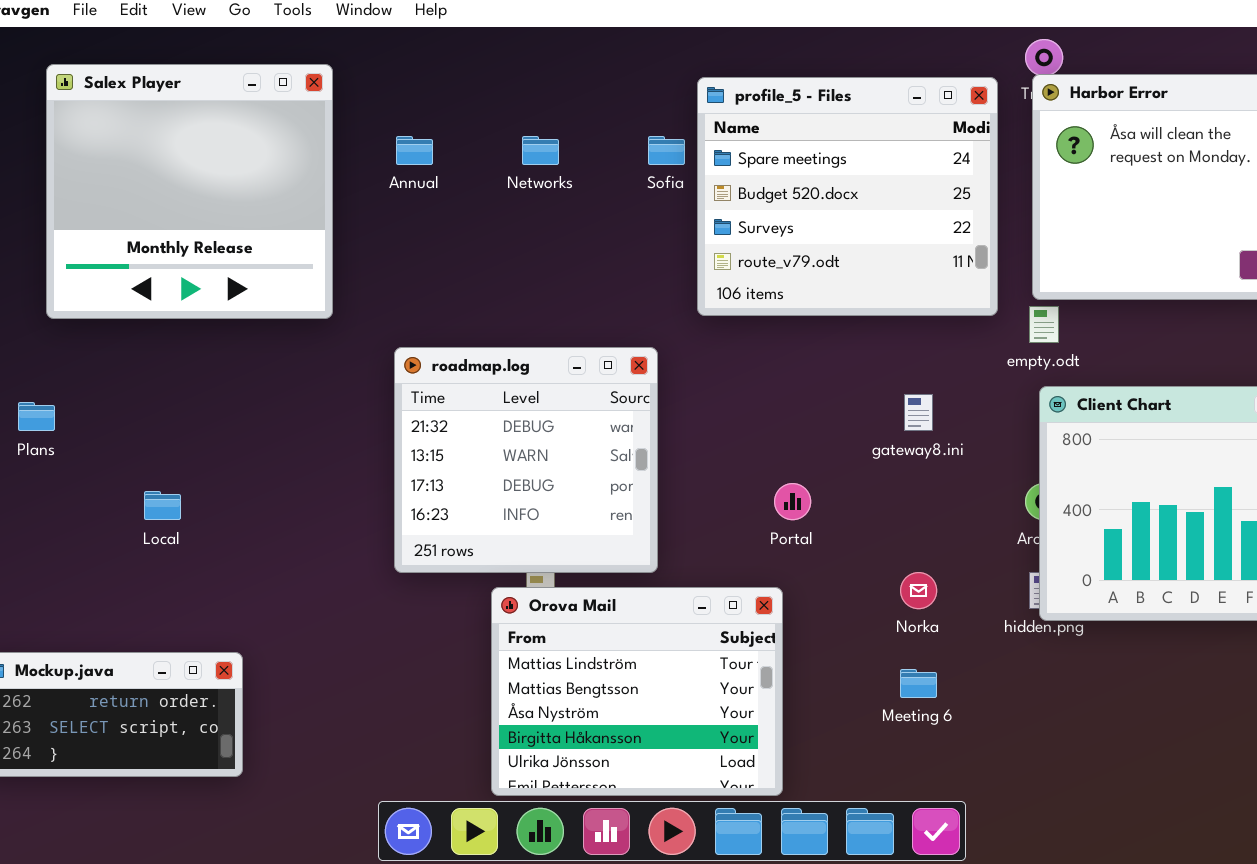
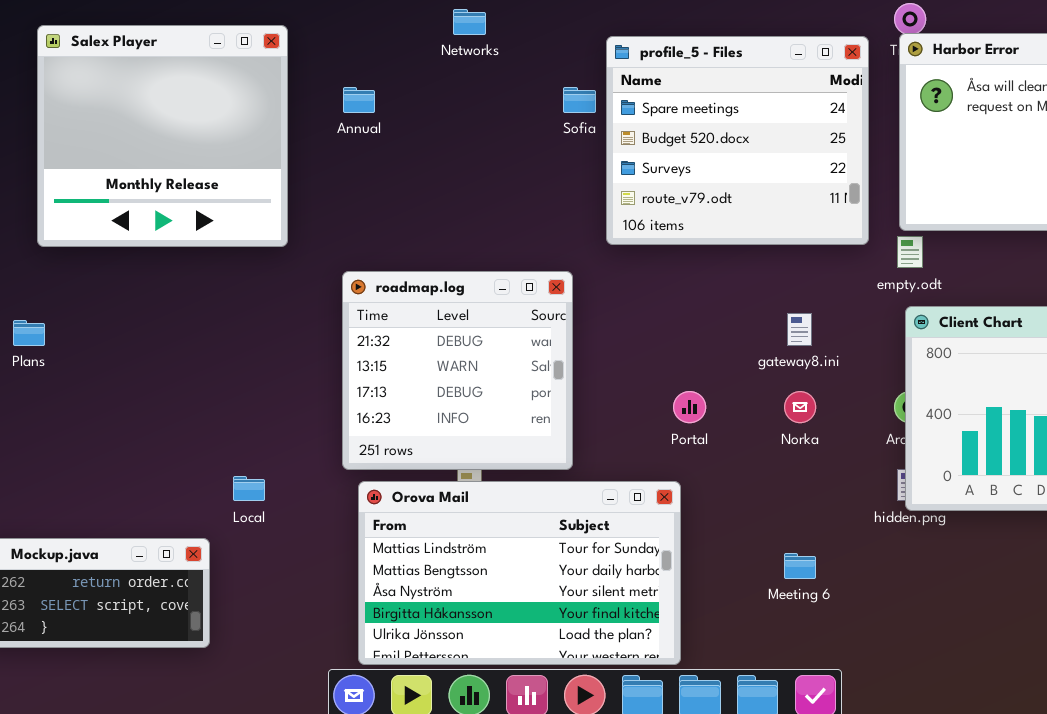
Networks: [522,136,559,165] -> [453,9,486,35], moved
Local: [144,491,181,520] -> [233,476,265,501], moved
Norka: [900,572,937,609] -> [784,391,816,423], moved
Orova Mail: [491,587,783,796] -> [358,481,681,665], resized

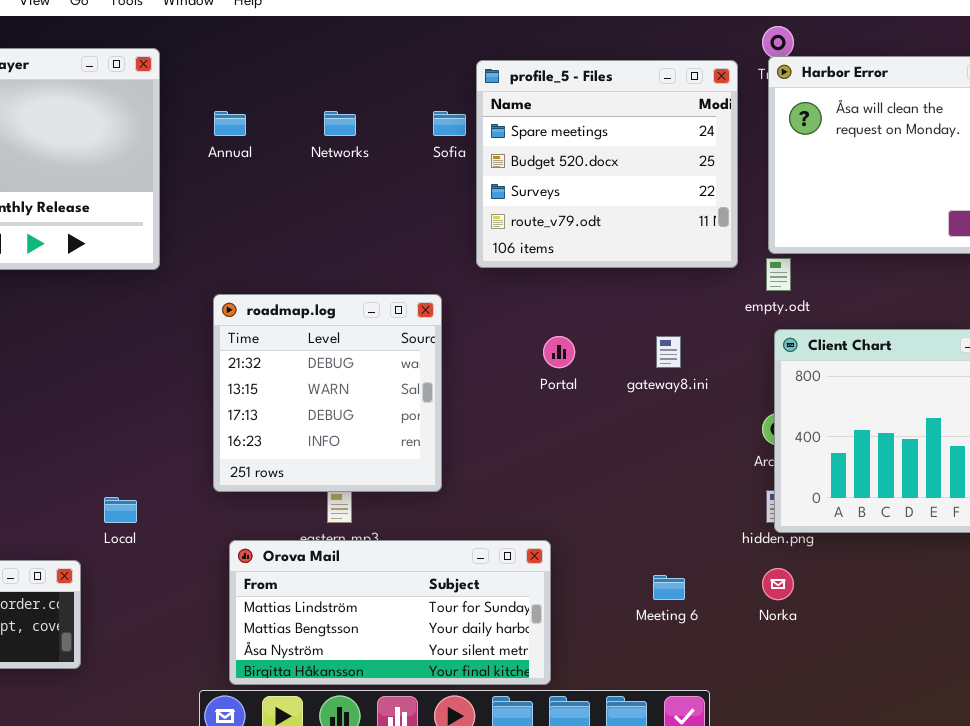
Networks: [453,9,486,35] -> [324,111,356,136], moved
Portal: [673,391,706,423] -> [543,336,575,368], moved
Norka: [784,391,816,423] -> [762,568,794,600], moved
Orova Mail: [358,481,681,665] -> [229,540,551,685], resized

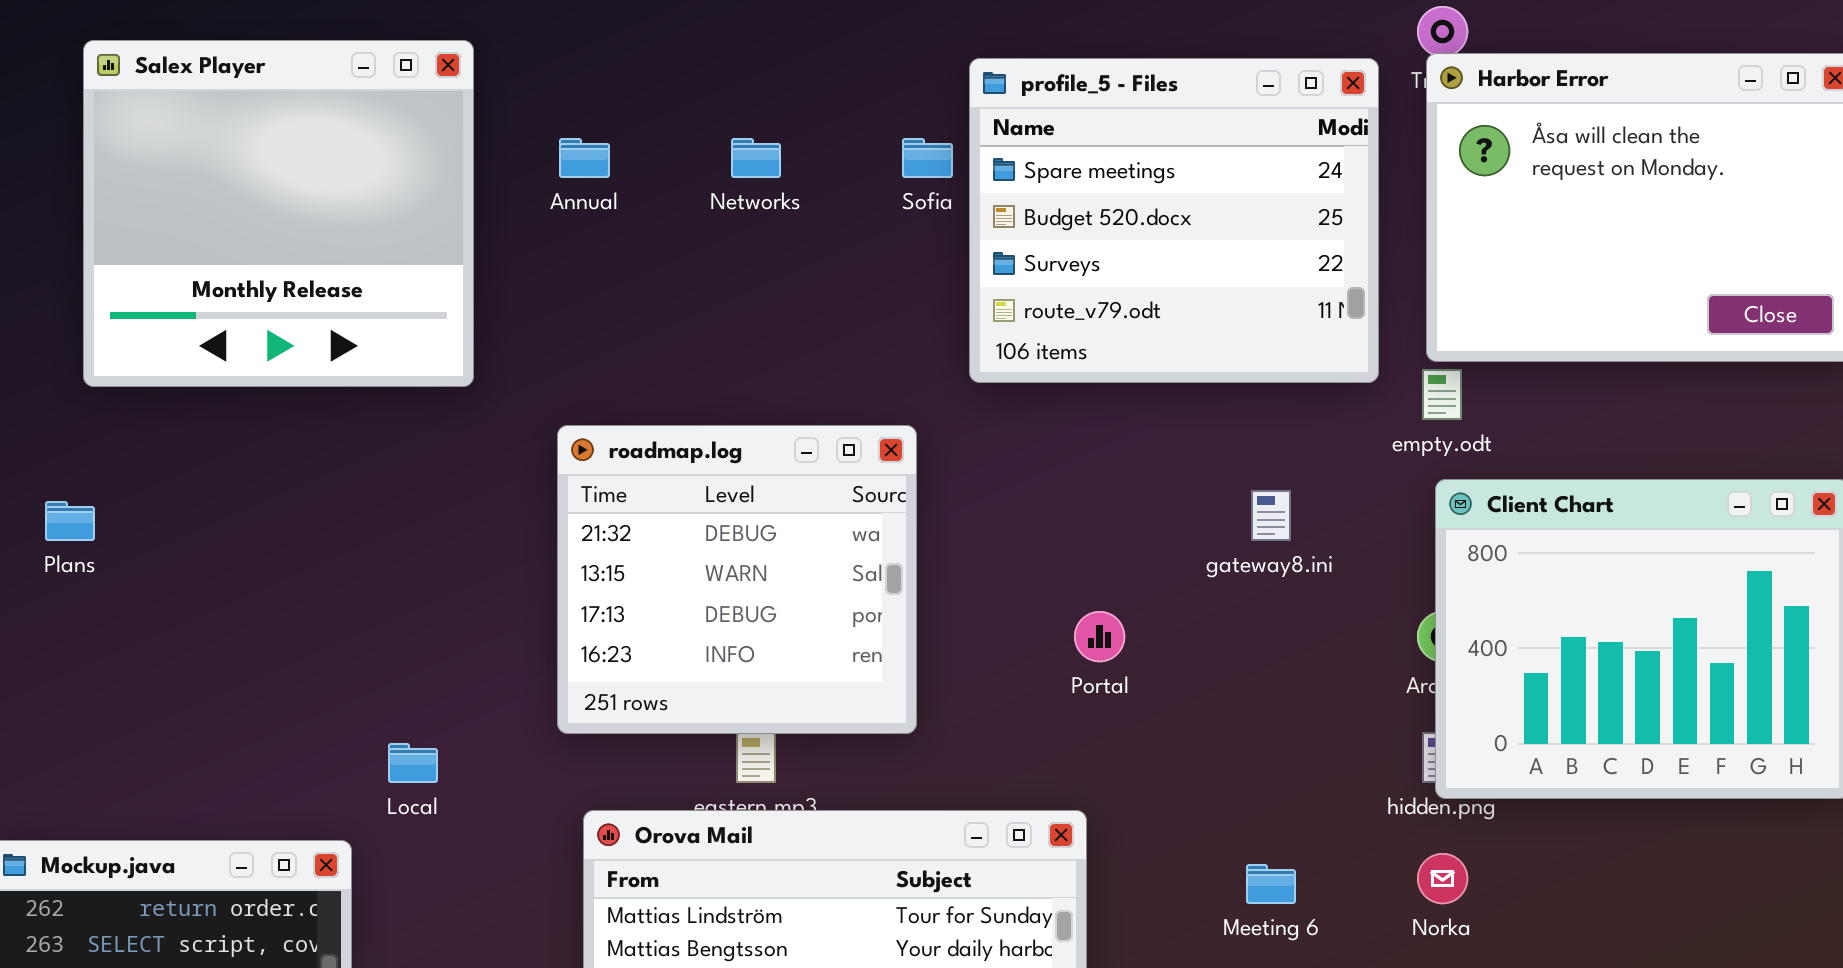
Portal: [543,336,575,368] -> [1074,611,1125,662], moved

